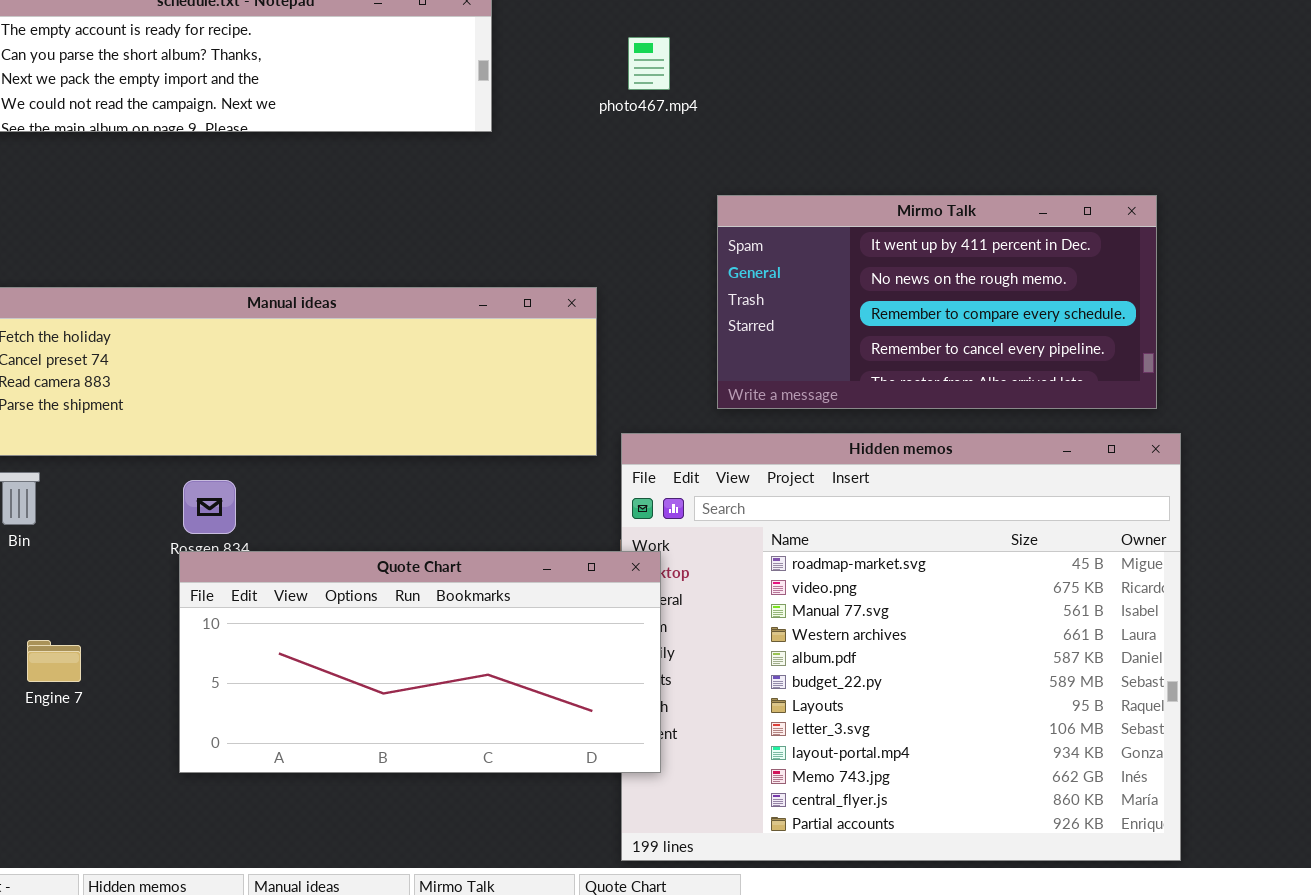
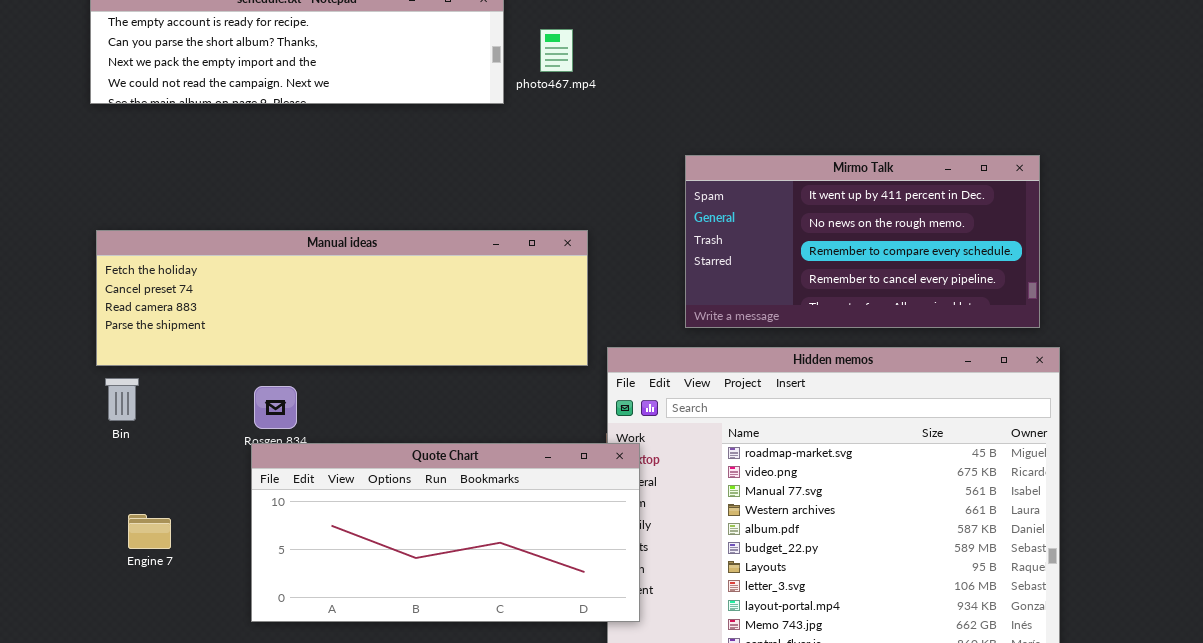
photo467.mp4: [628,37,670,90] -> [540,29,573,72], moved

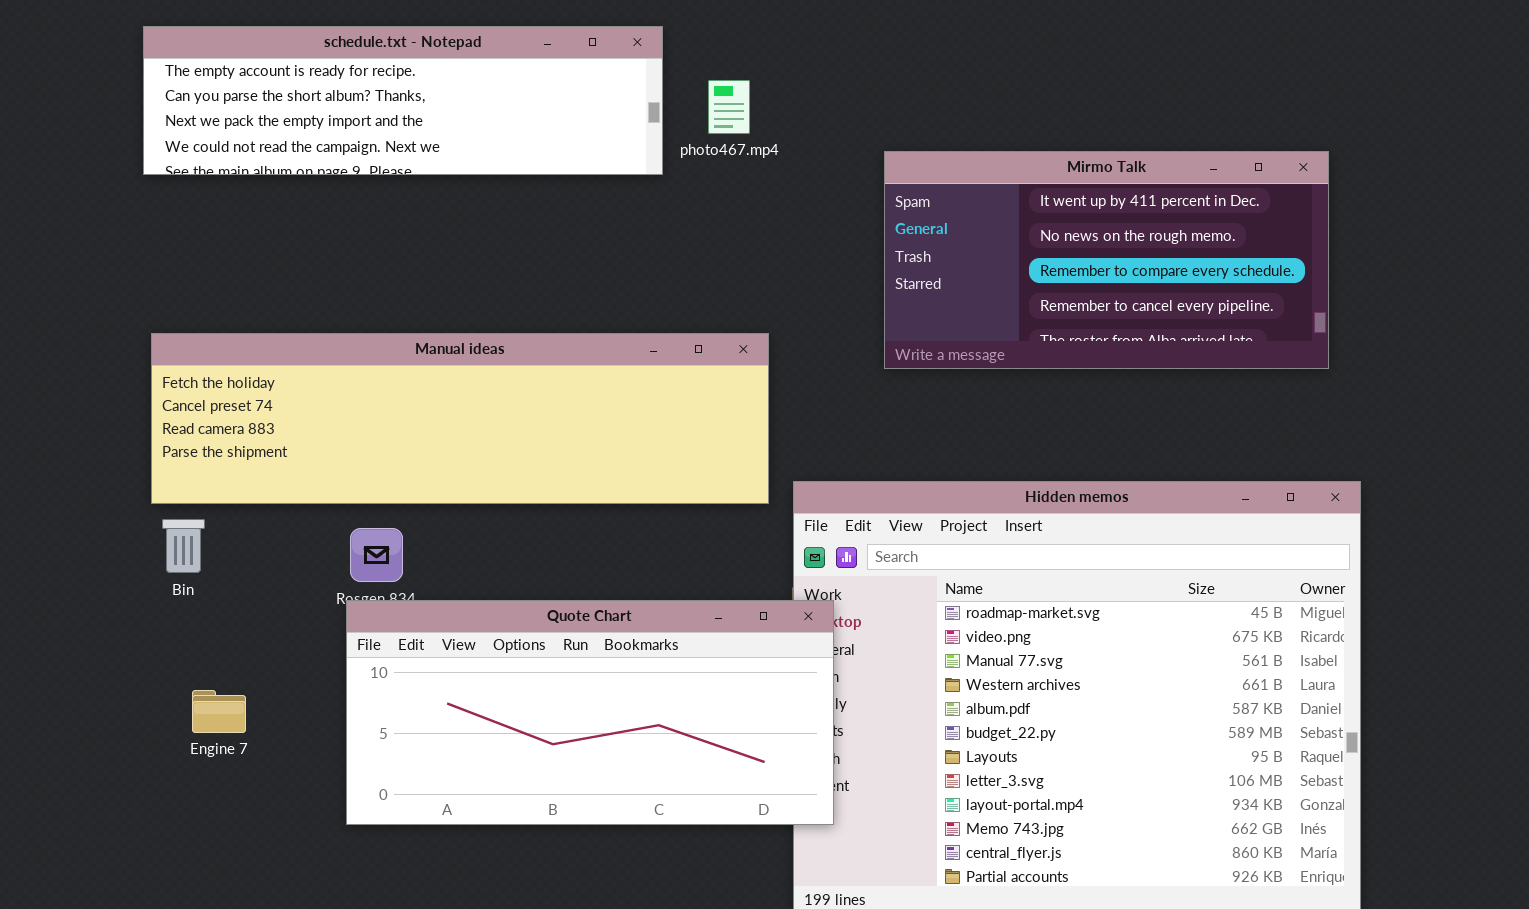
Mirmo Talk: [685,155,1040,328] -> [884,151,1329,369], moved

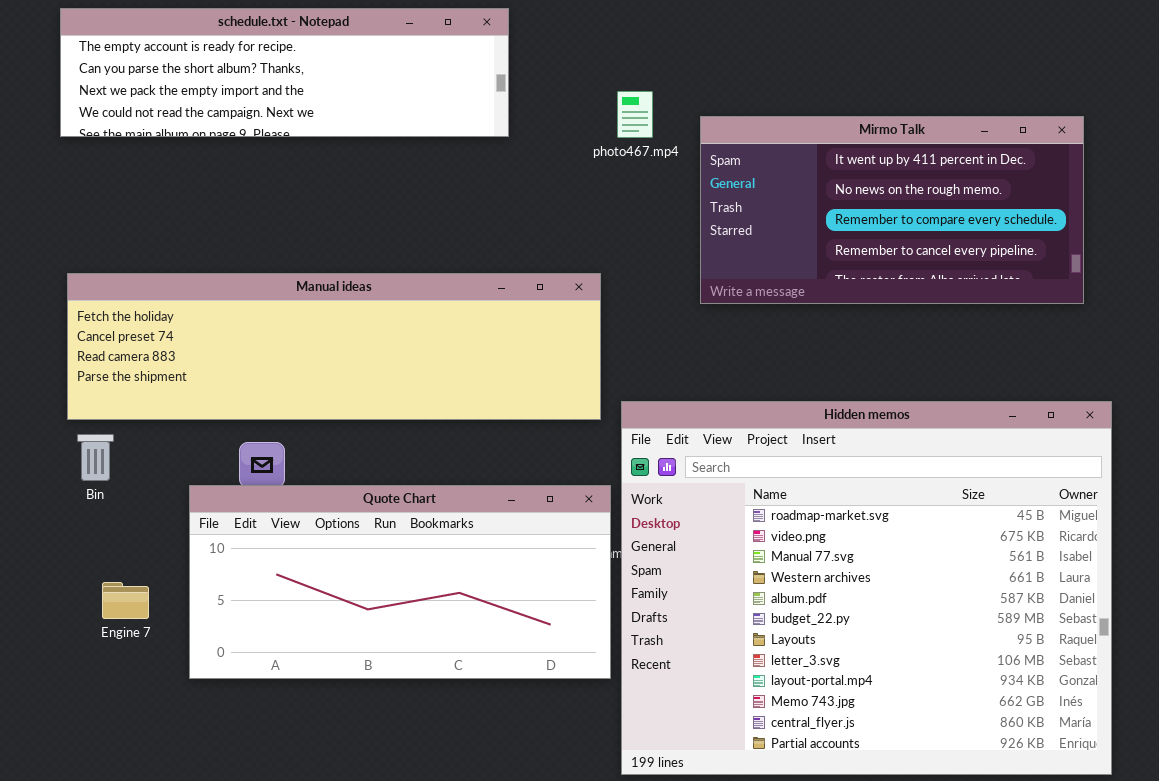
photo467.mp4: [708,80,750,134] -> [617,91,653,138], moved
Quote Chart: [346,600,834,825] -> [189,485,611,679], moved

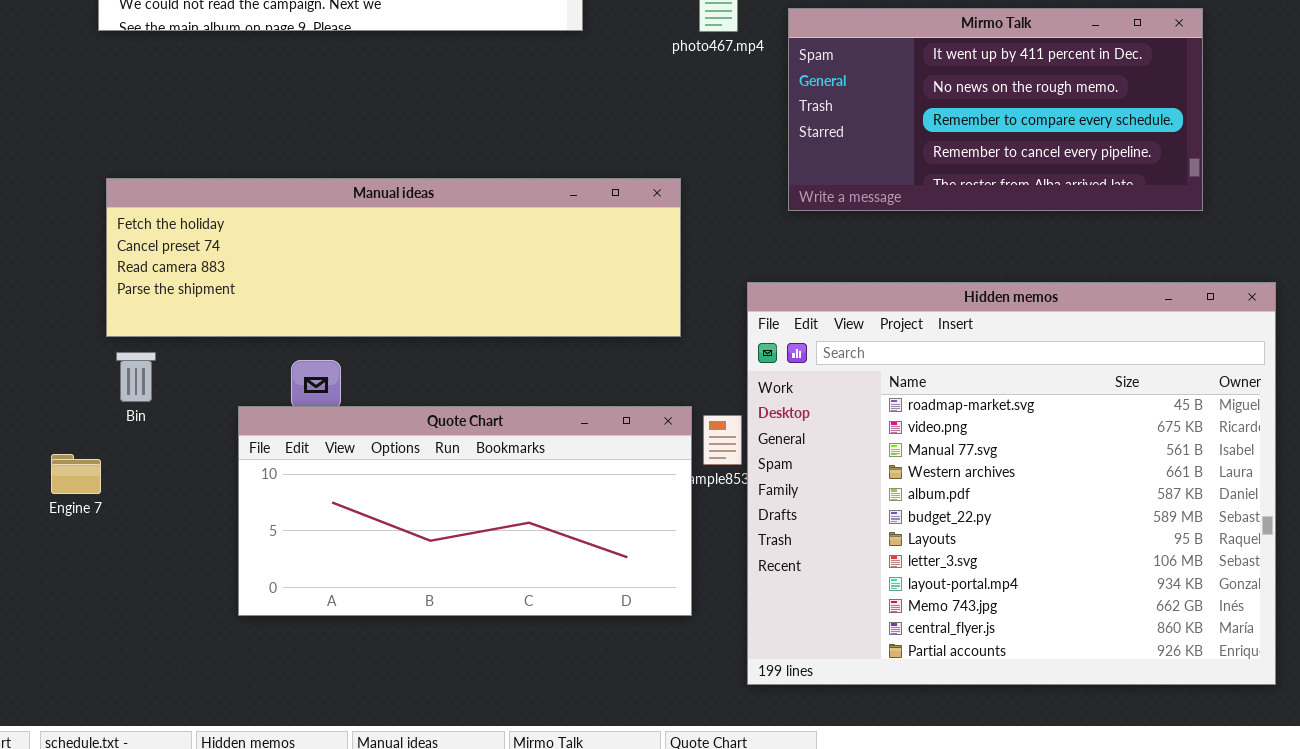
Hidden memos: [621,401,1112,775] -> [747,282,1276,685], moved
Engine 7: [102,582,149,619] -> [51,454,101,494], moved

